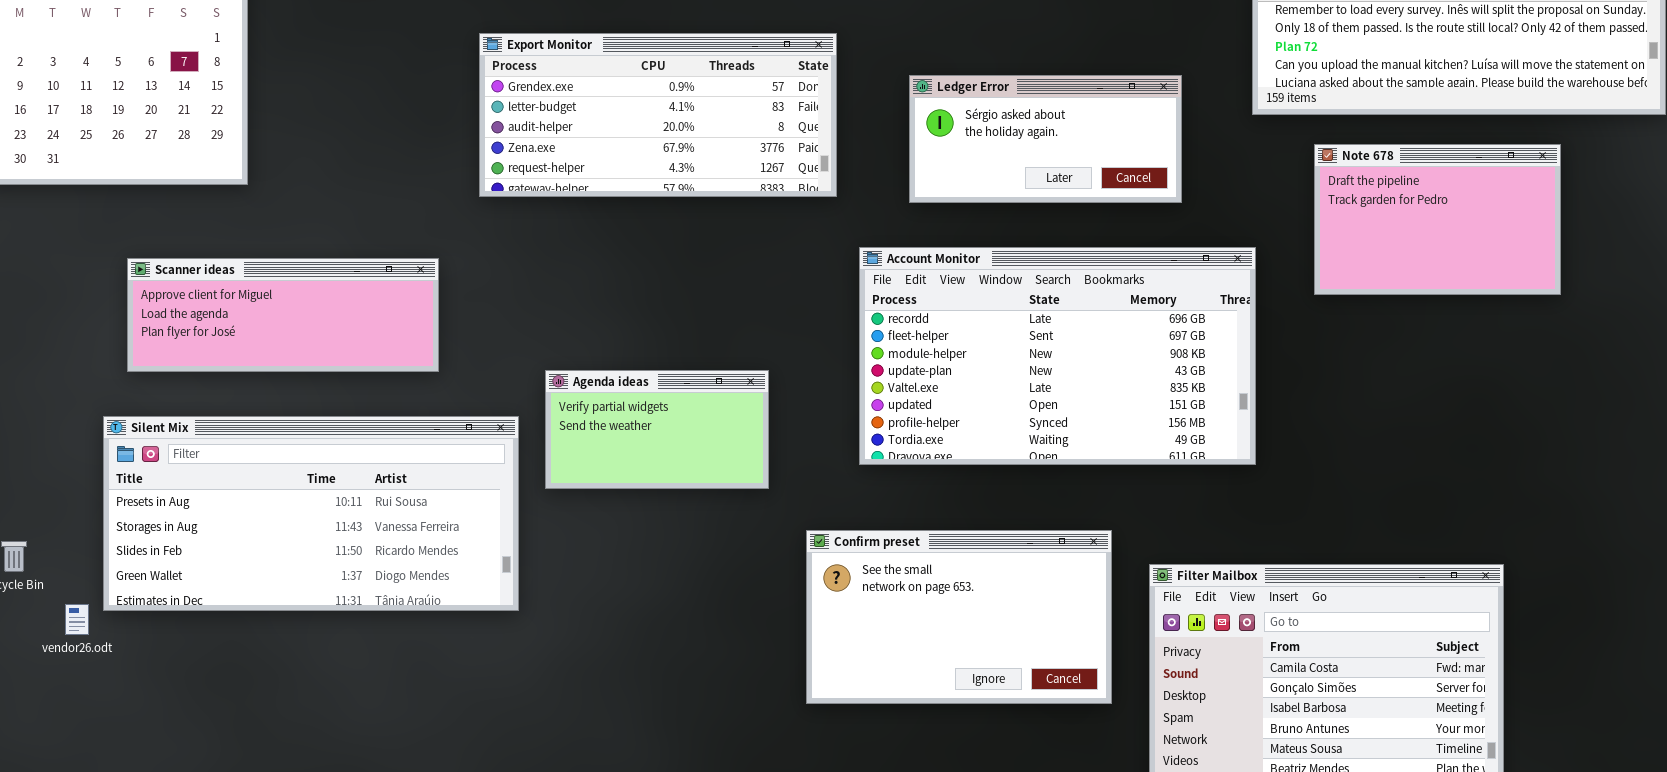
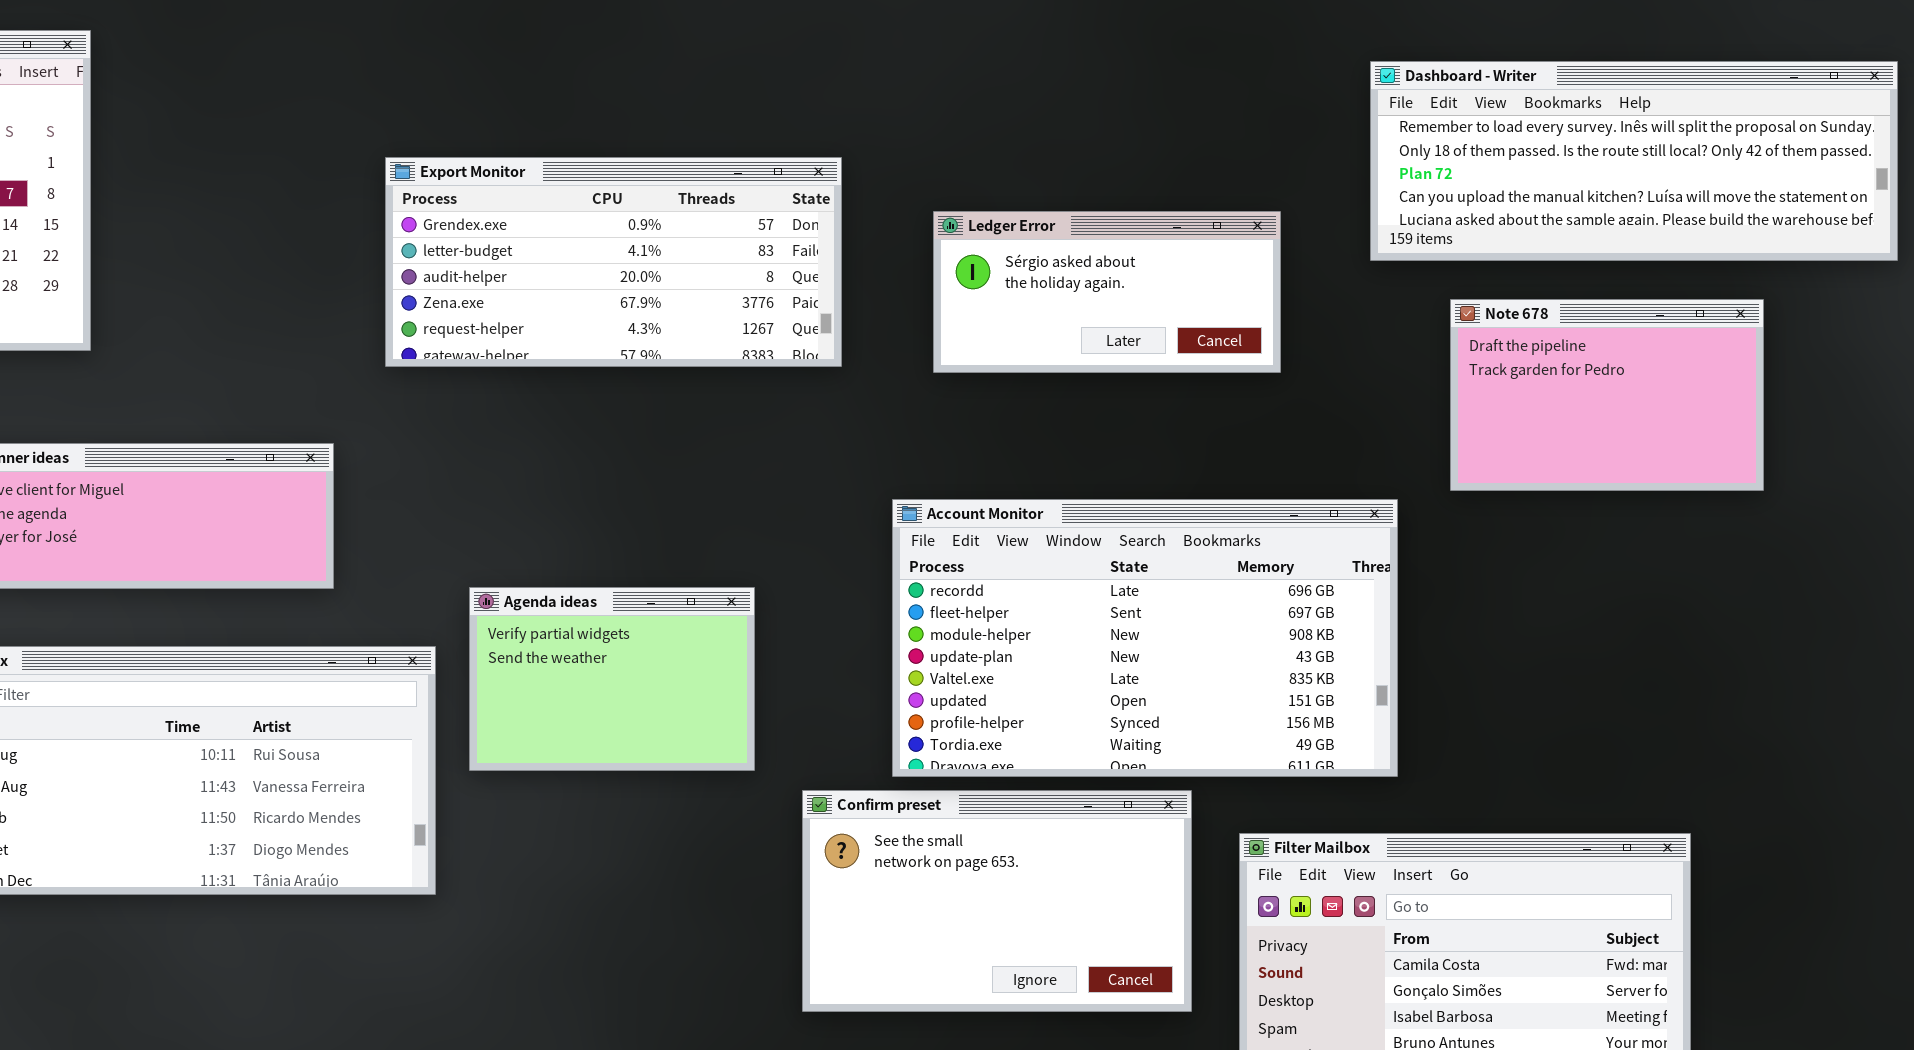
Account Monitor: [859,247,1256,465] -> [892,499,1398,777], moved
Agenda ideas: [545,370,769,489] -> [469,587,755,771], resized

